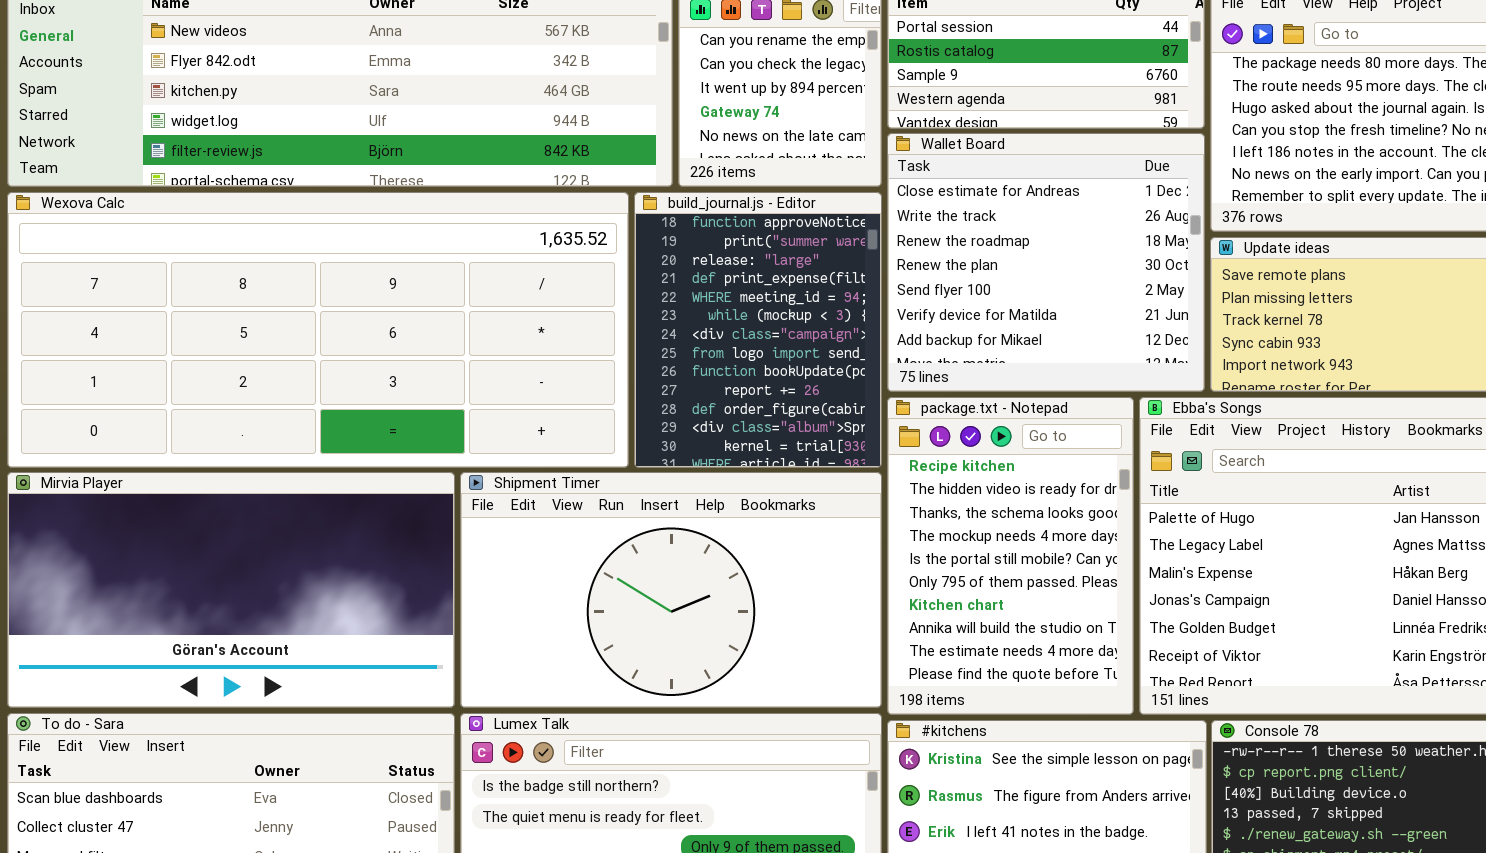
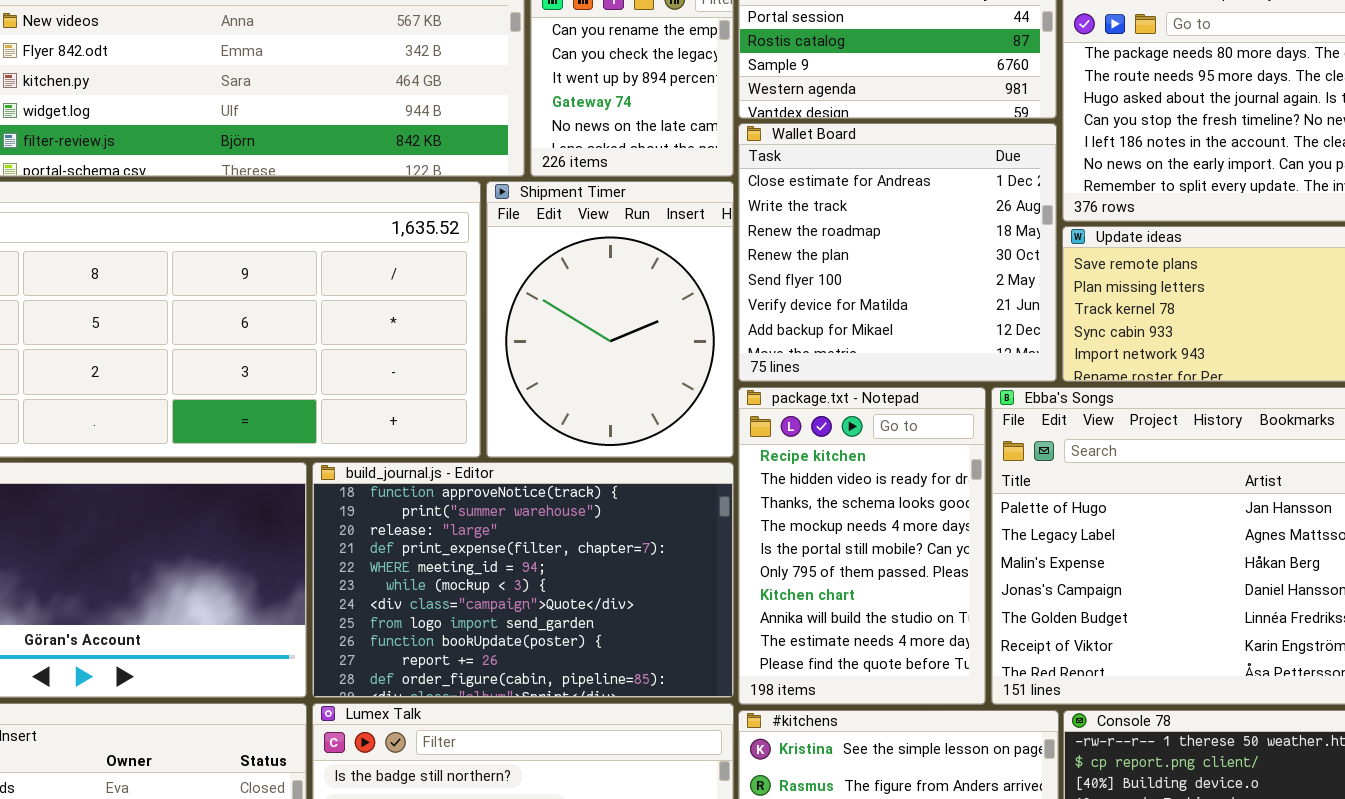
build_journal.js - Editor: [634,192,882,468] -> [312,462,734,698], moved, resized
Shipment Timer: [460,472,882,708] -> [486,181,734,458], moved, resized

